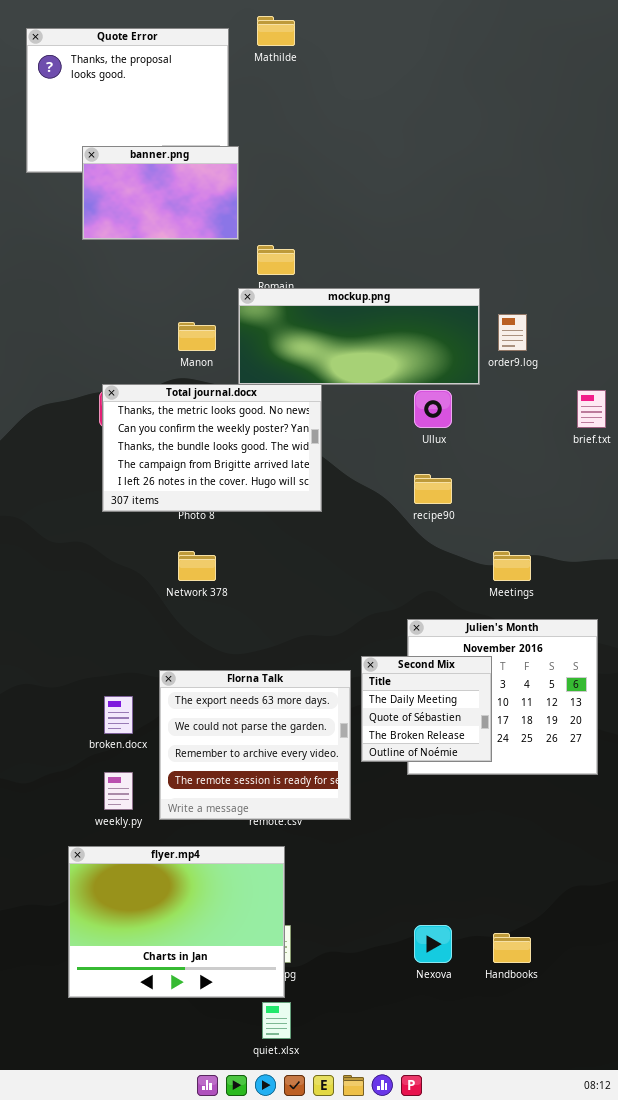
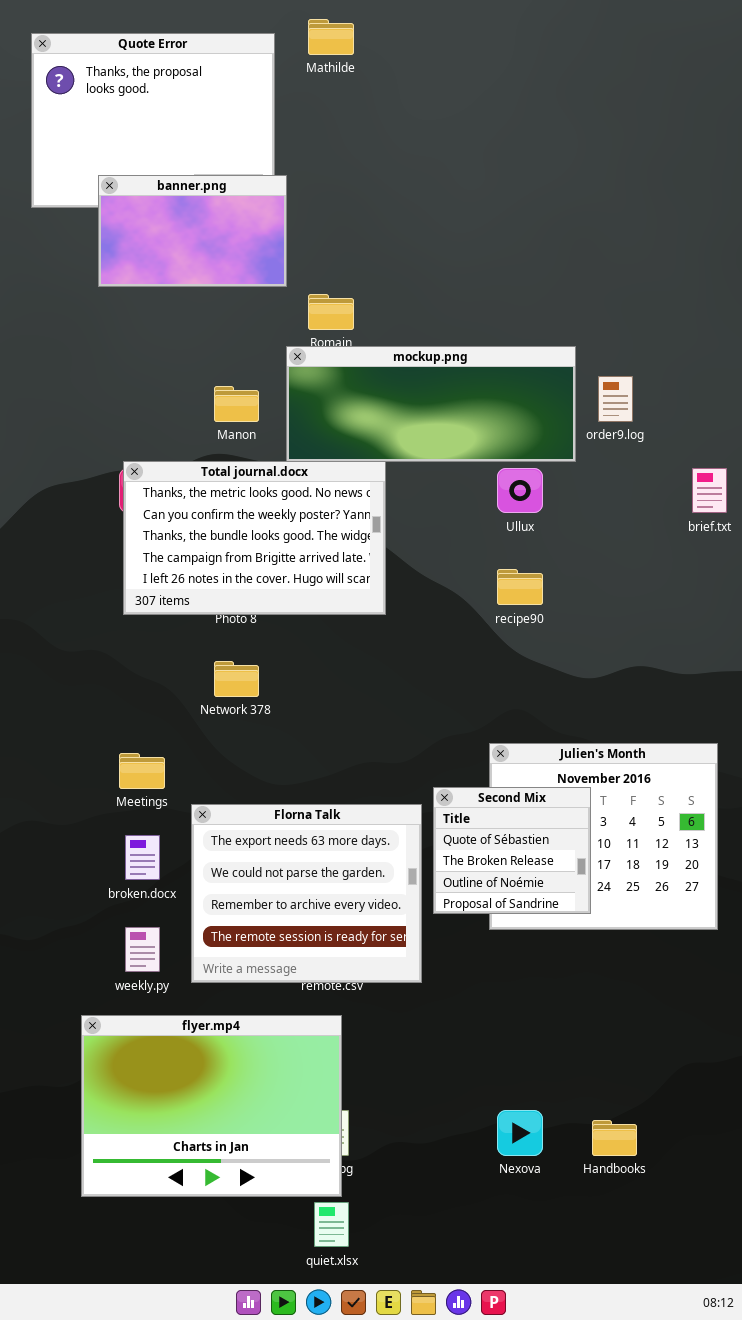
Meetings: [493,551,531,581] -> [119,753,165,789], moved
Second Mix: [361,656,492,762] -> [433,787,591,914], scrolled down 1 row

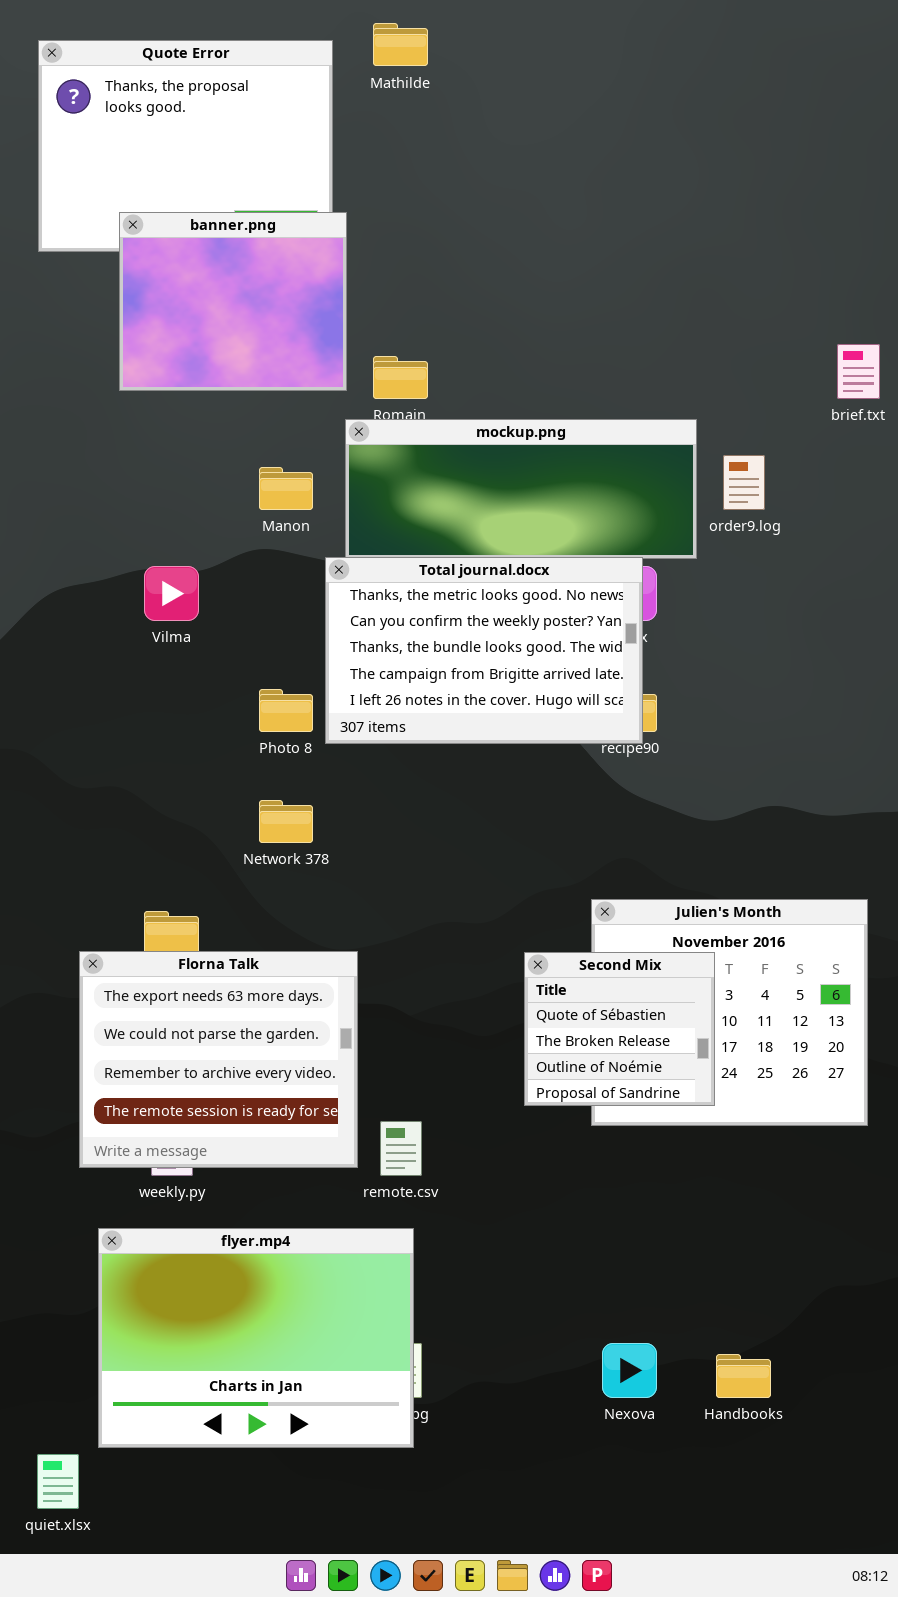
banner.png: [98,175,287,287] -> [119,212,347,391], resized
Total journal.docx: [123,461,386,615] -> [325,557,643,744], moved
brief.txt: [692,468,727,513] -> [837,344,880,399], moved
Florna Talk: [191,804,422,983] -> [79,951,358,1168], moved
quiet.xlsx: [314,1202,349,1247] -> [37,1454,79,1509], moved

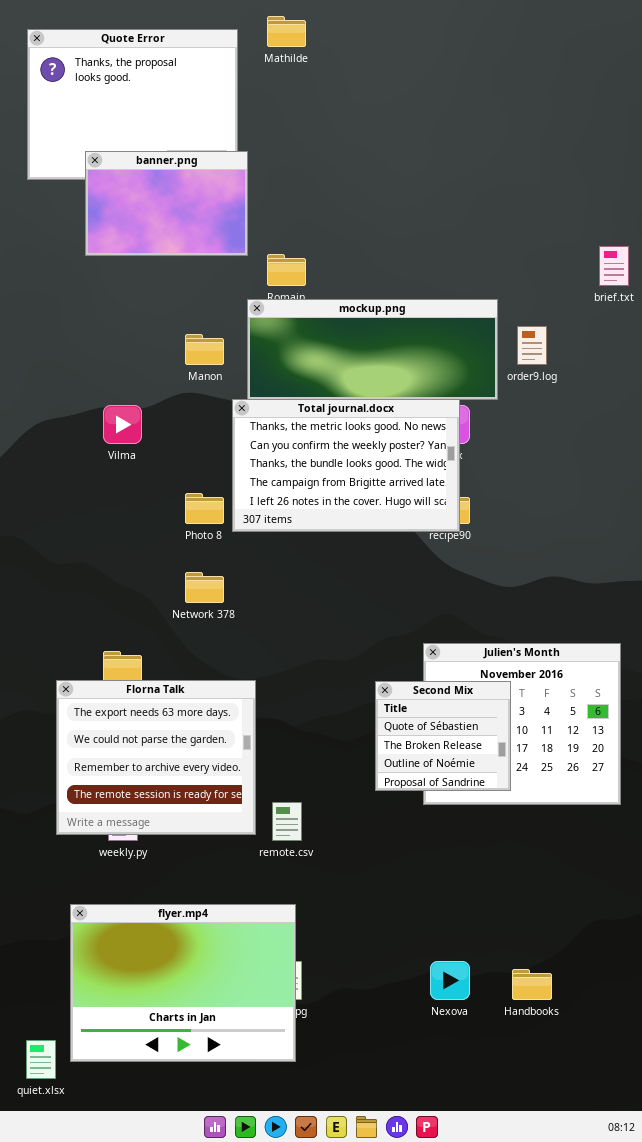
banner.png: [119,212,347,391] -> [85,151,248,256], resized
flyer.mp4: [98,1228,414,1448] -> [70,904,296,1062], moved

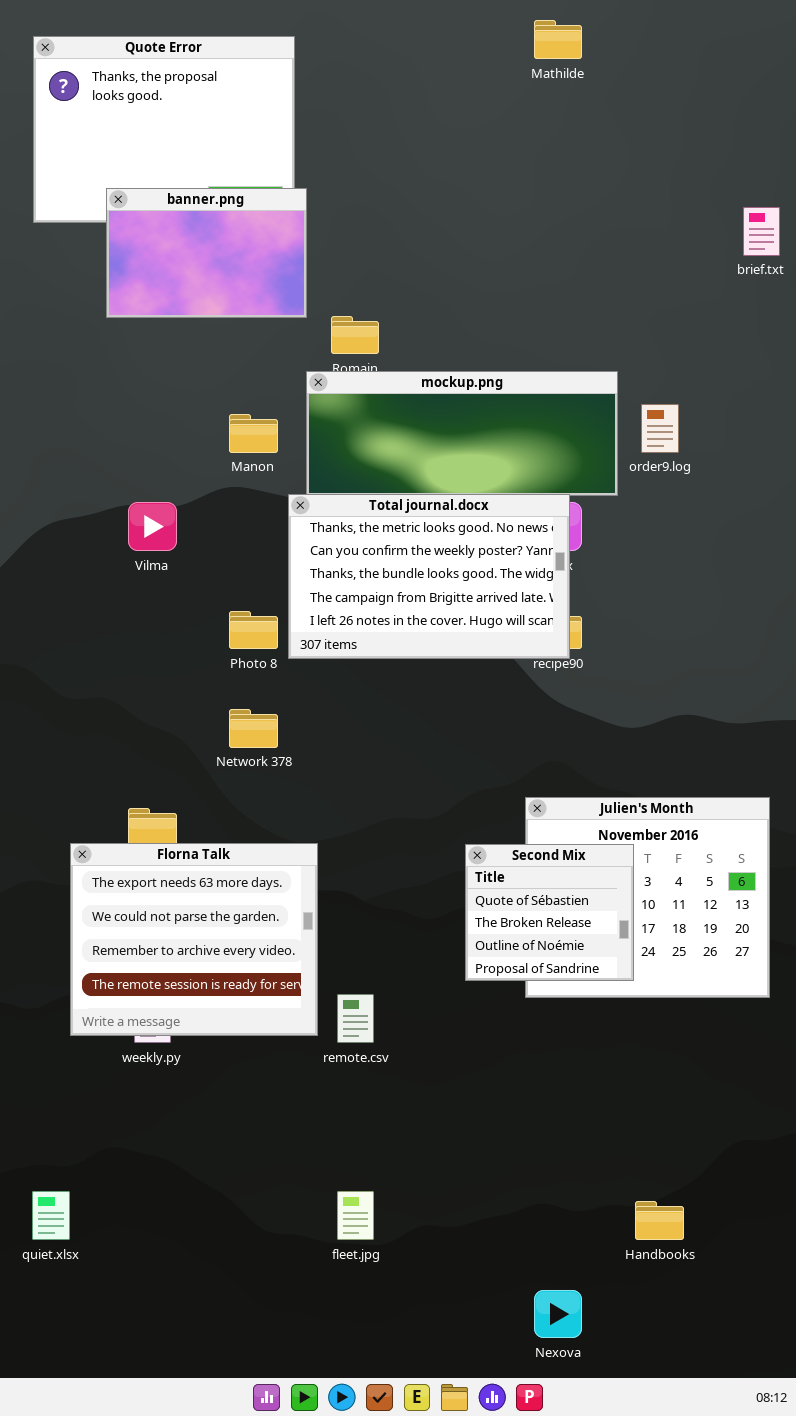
Mathilde: [267,16,306,47] -> [534,20,582,59], moved
brief.txt: [599,246,629,286] -> [743,207,780,256], moved
flyer.mp4: [70,904,296,1062] -> none, closed
Nexova: [430,961,470,1000] -> [534,1290,582,1338], moved
quiet.xlsx: [26,1040,56,1079] -> [32,1191,70,1240], moved

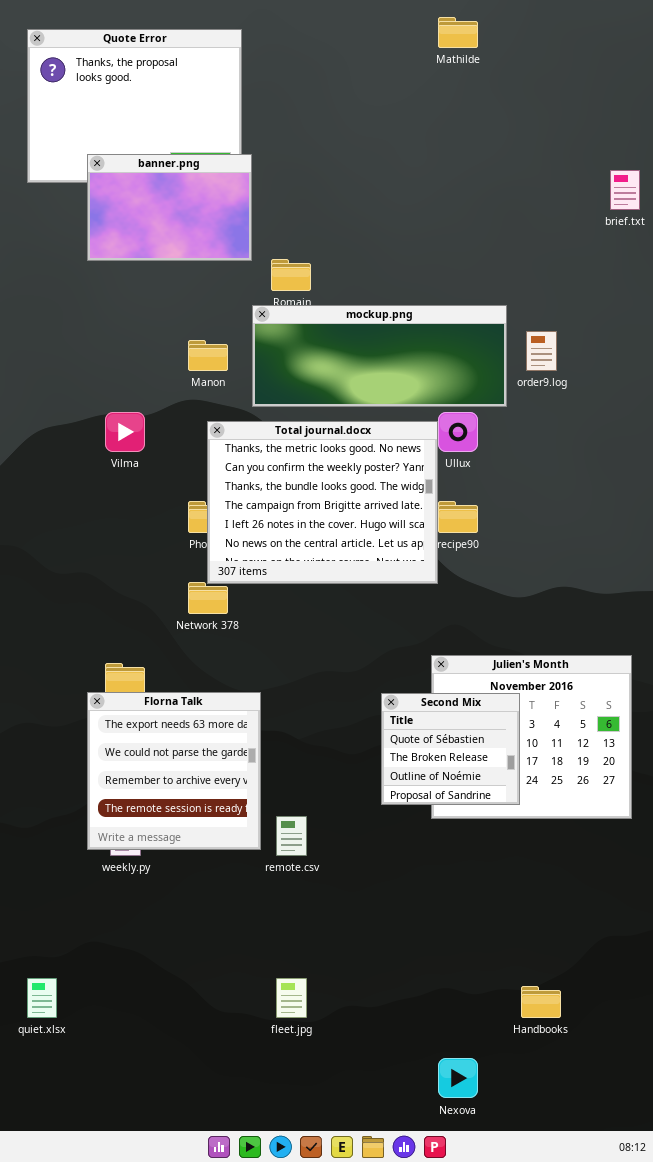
Total journal.docx: [288,494,570,659] -> [207,421,438,584], moved, resized
Florna Talk: [70,843,318,1036] -> [87,692,261,850], resized

